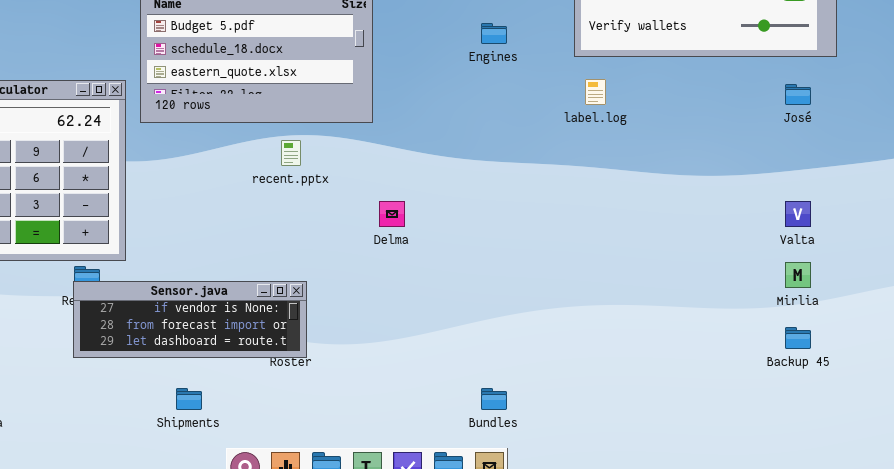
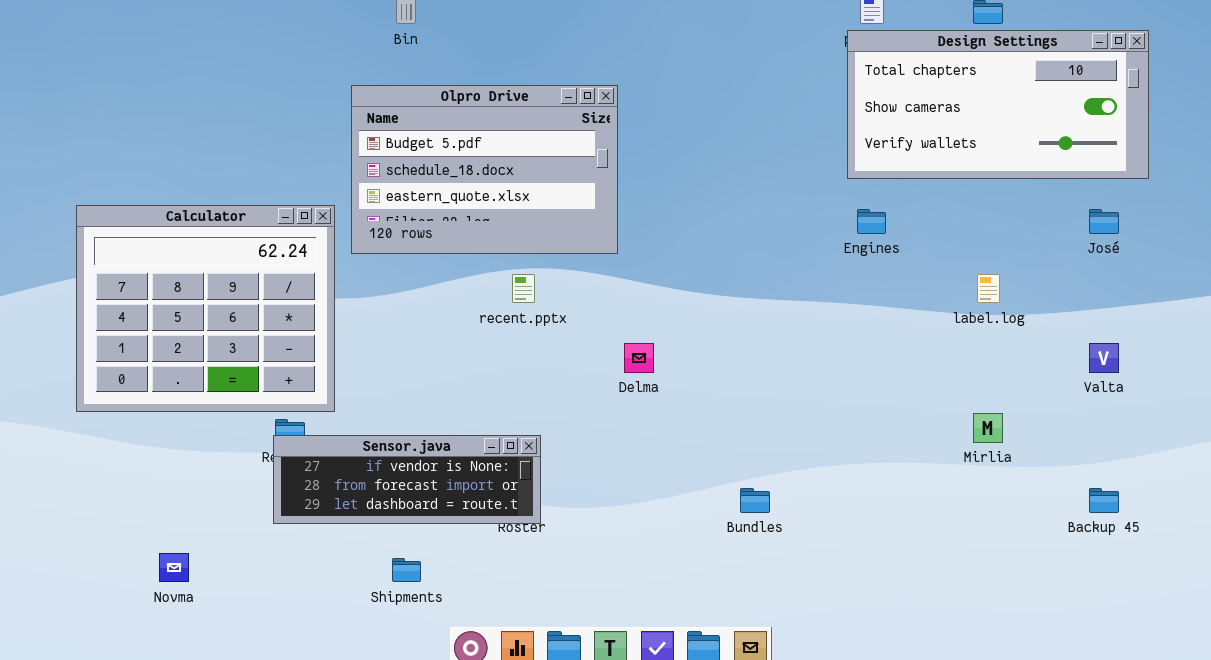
Engines: [481,23,507,44] -> [857,209,886,234], moved
label.log: [585,79,606,105] -> [977,274,1000,303], moved
Mirlia: [785,262,811,288] -> [973,413,1003,443], moved
Bundles: [481,388,507,410] -> [740,488,770,513], moved

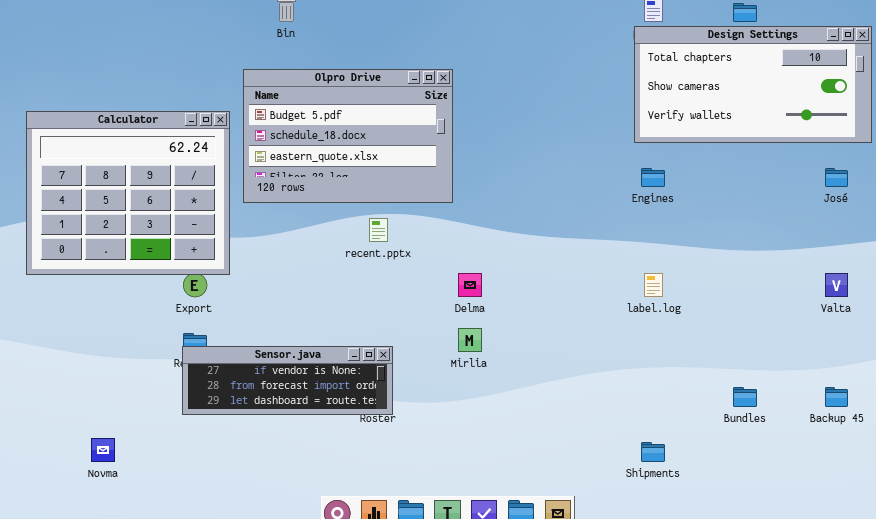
Calculator: [76,205,335,412] -> [26,111,230,275], moved
label.log: [977,274,1000,303] -> [644,273,663,297], moved
Mirlia: [973,413,1003,443] -> [458,328,482,352], moved
Bundles: [740,488,770,513] -> [733,387,757,407], moved
Shipments: [392,558,421,582] -> [641,442,665,462], moved

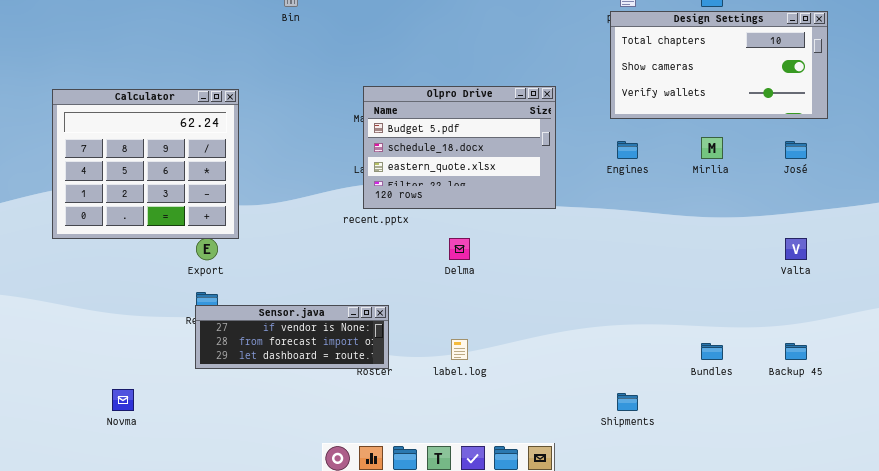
Olpro Drive: [243,69,453,203] -> [363,86,556,209], moved
label.log: [644,273,663,297] -> [451,339,468,360], moved
Mirlia: [458,328,482,352] -> [701,137,723,159], moved

